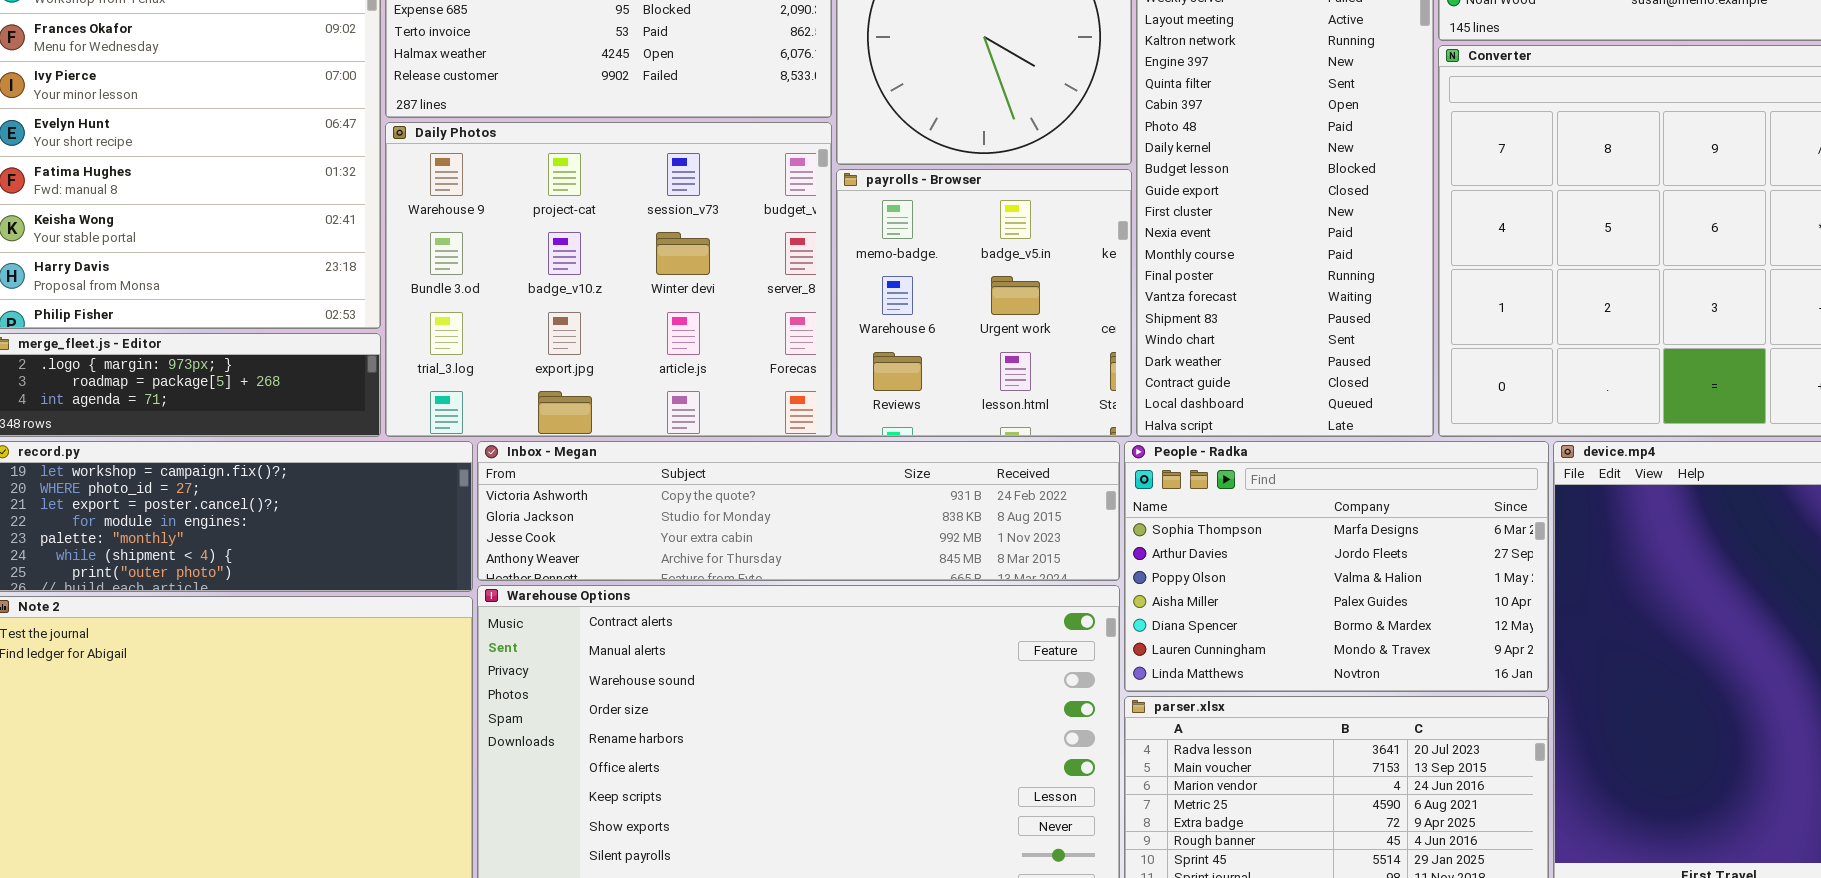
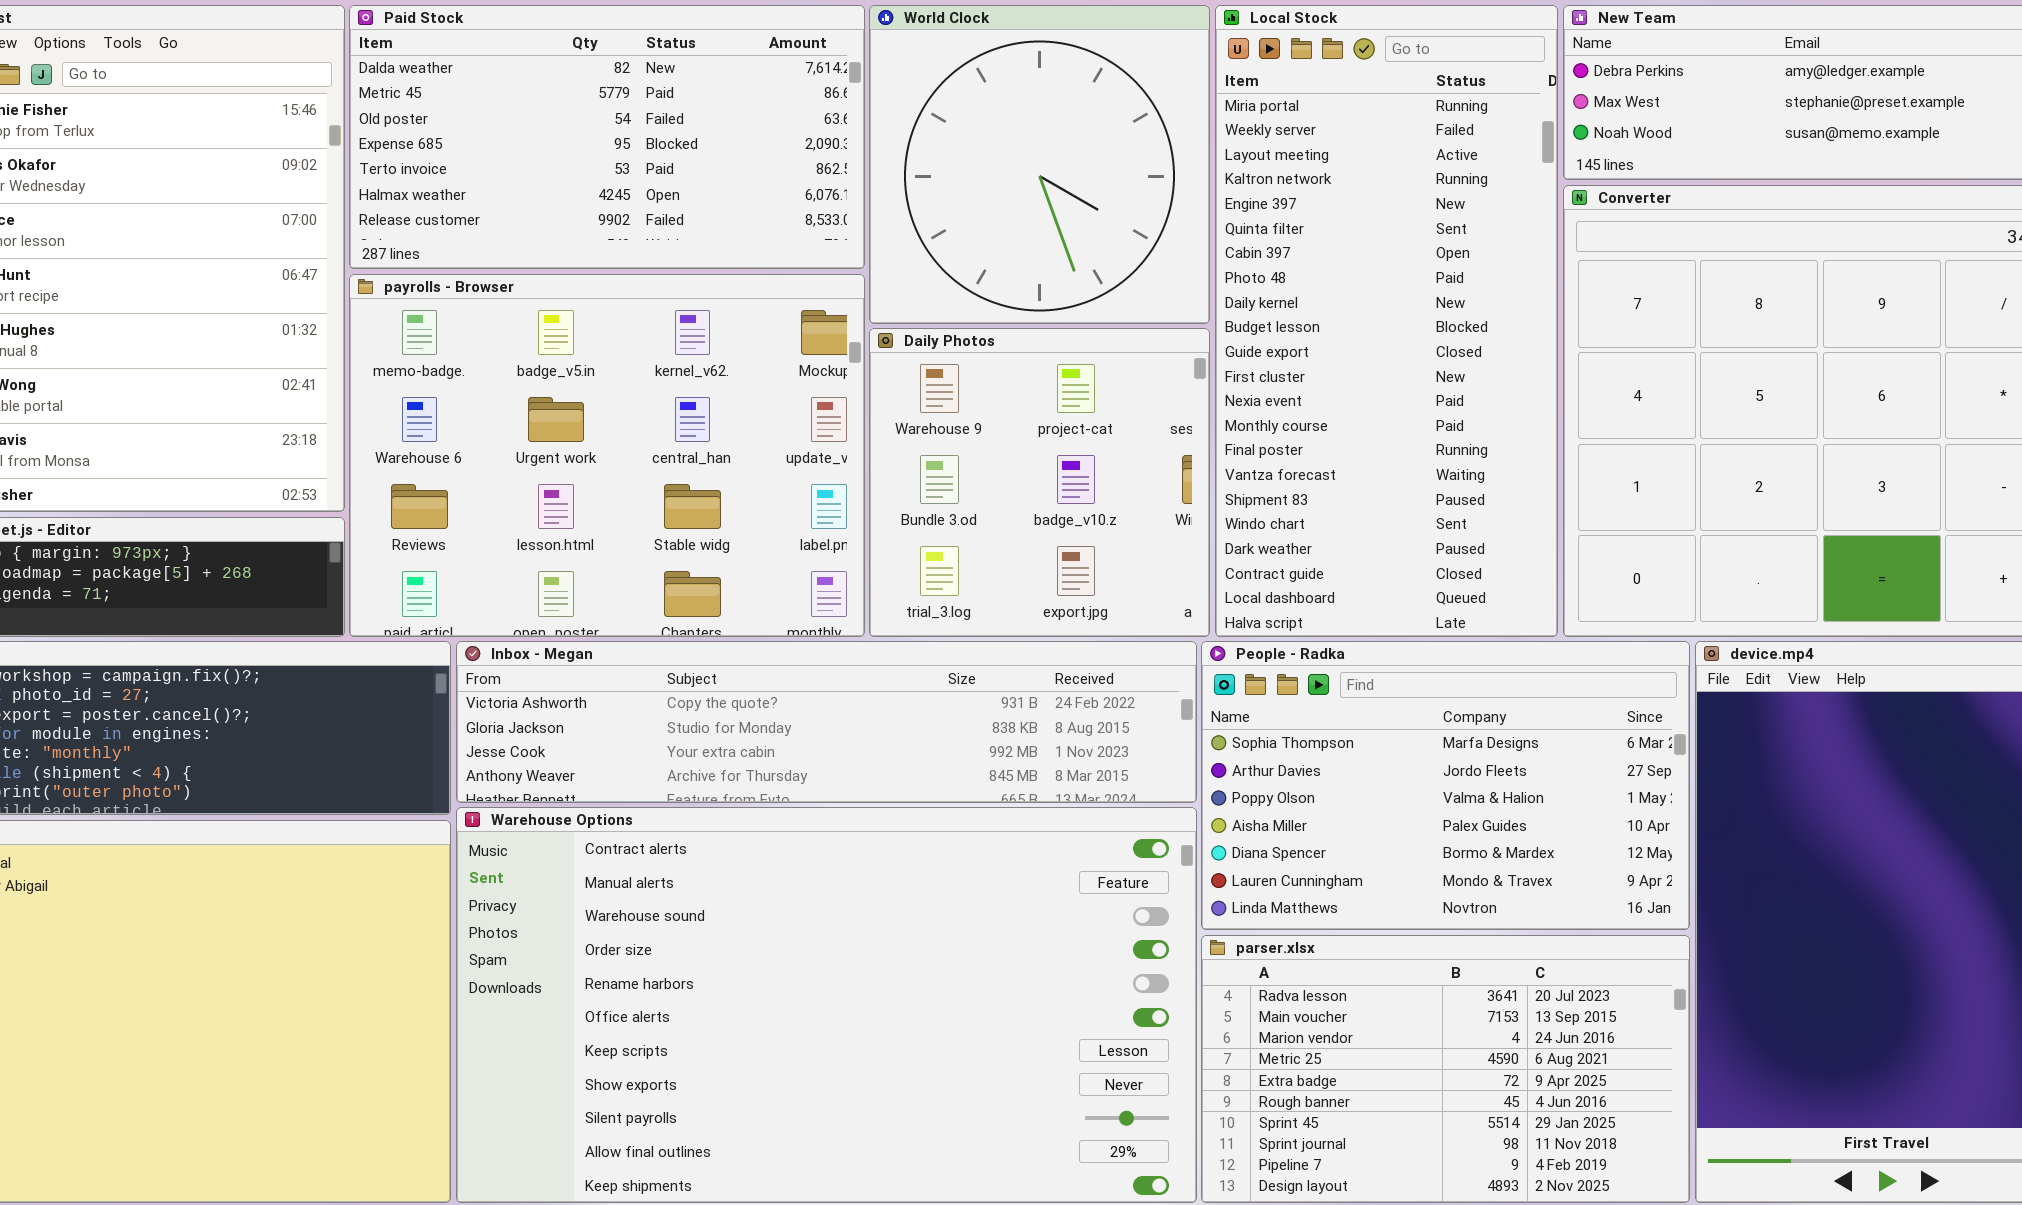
Daily Photos: [385,122,832,437] -> [869,328,1210,637], moved, resized
payrolls - Browser: [836,169,1132,437] -> [349,274,865,637], moved, resized

